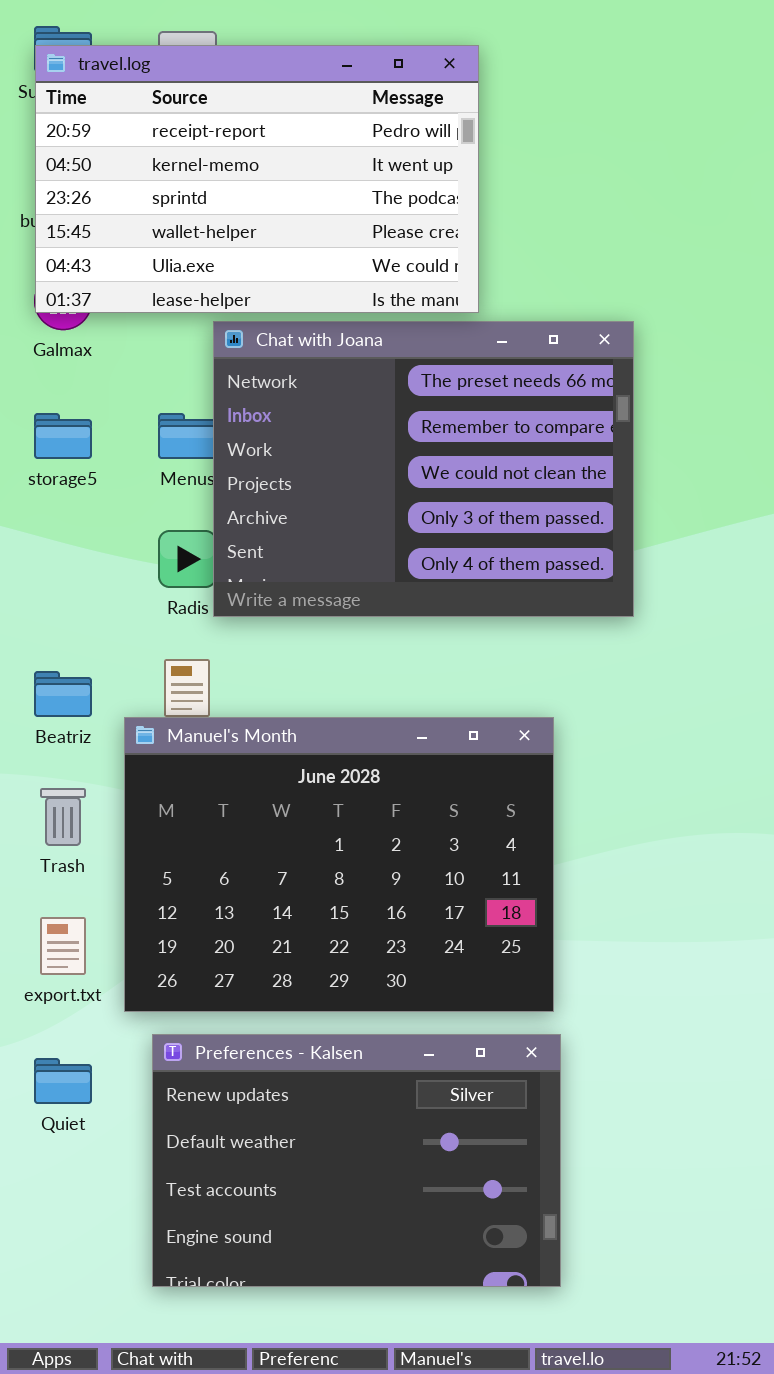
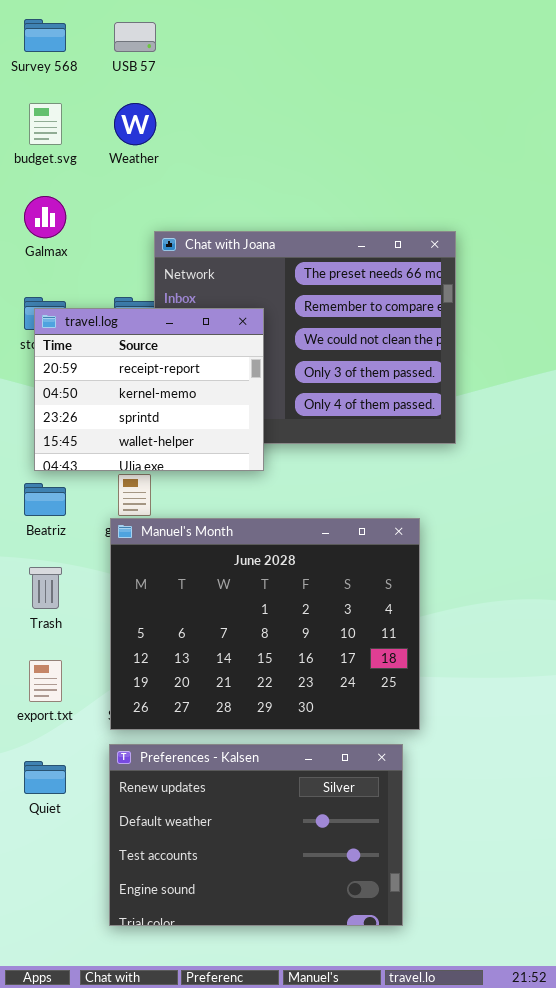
travel.log: [35,45,479,313] -> [34,308,264,471], moved, resized
Manuel's Month: [124,717,554,1012] -> [110,518,420,730], moved

